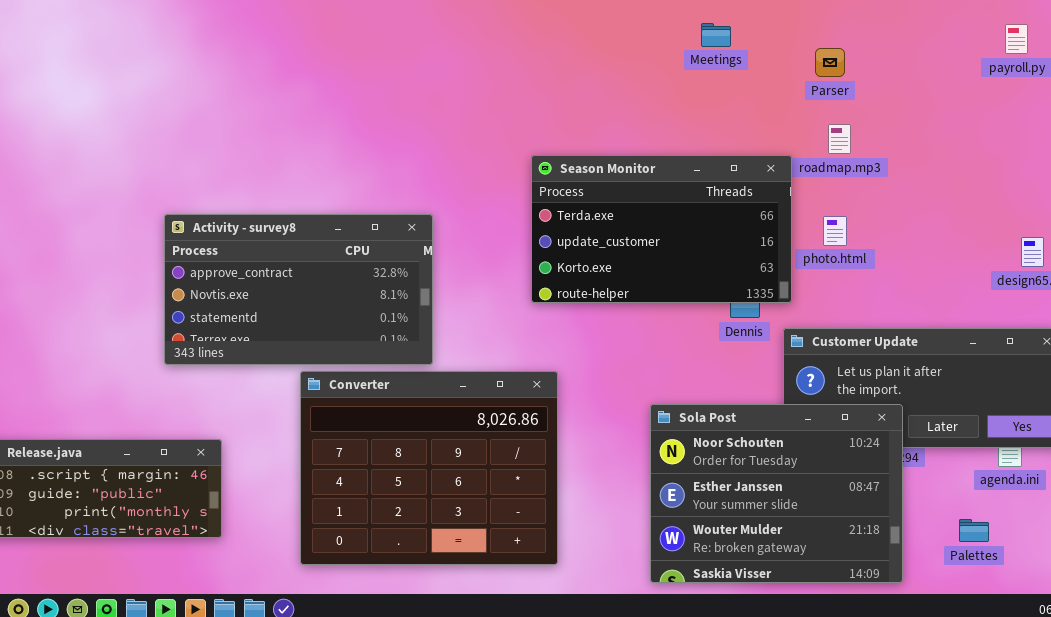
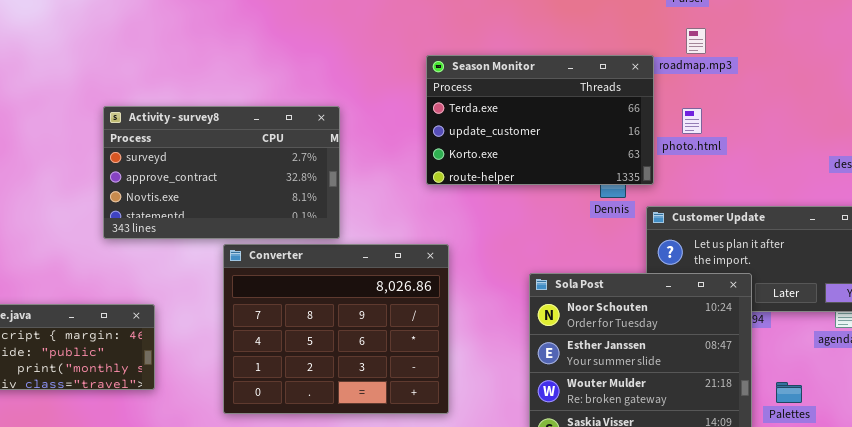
Activity - survey8: [164,214,433,365] -> [103,106,340,239], scrolled up 1 row
Palettes: [959,519,989,542] -> [776,382,802,403], moved

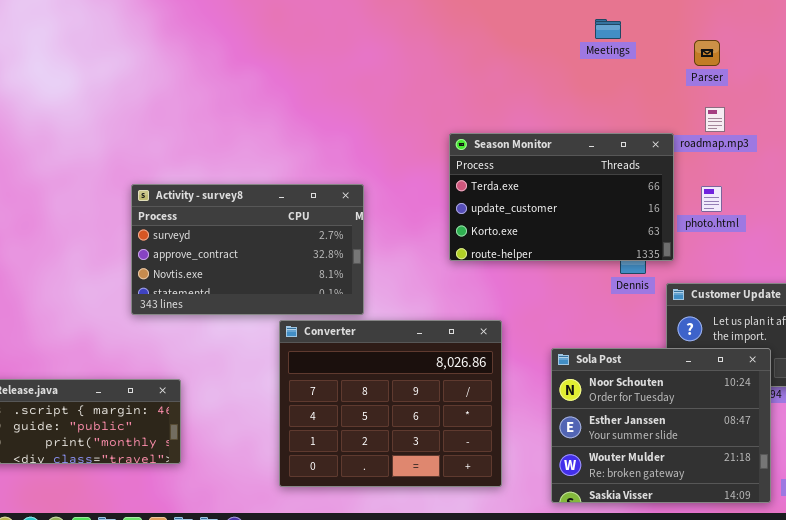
Converter: [223,244,449,414] -> [279,320,502,487], moved

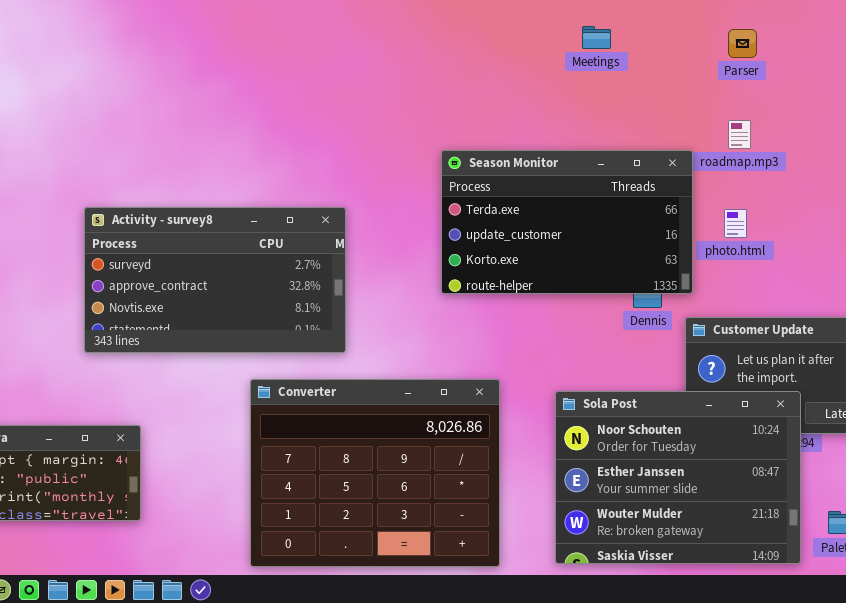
Meetings: [595,19,621,39] -> [582,26,611,49], moved
Parser: [694,40,720,66] -> [728,29,757,58], moved
Converter: [279,320,502,487] -> [250,379,500,567], moved

